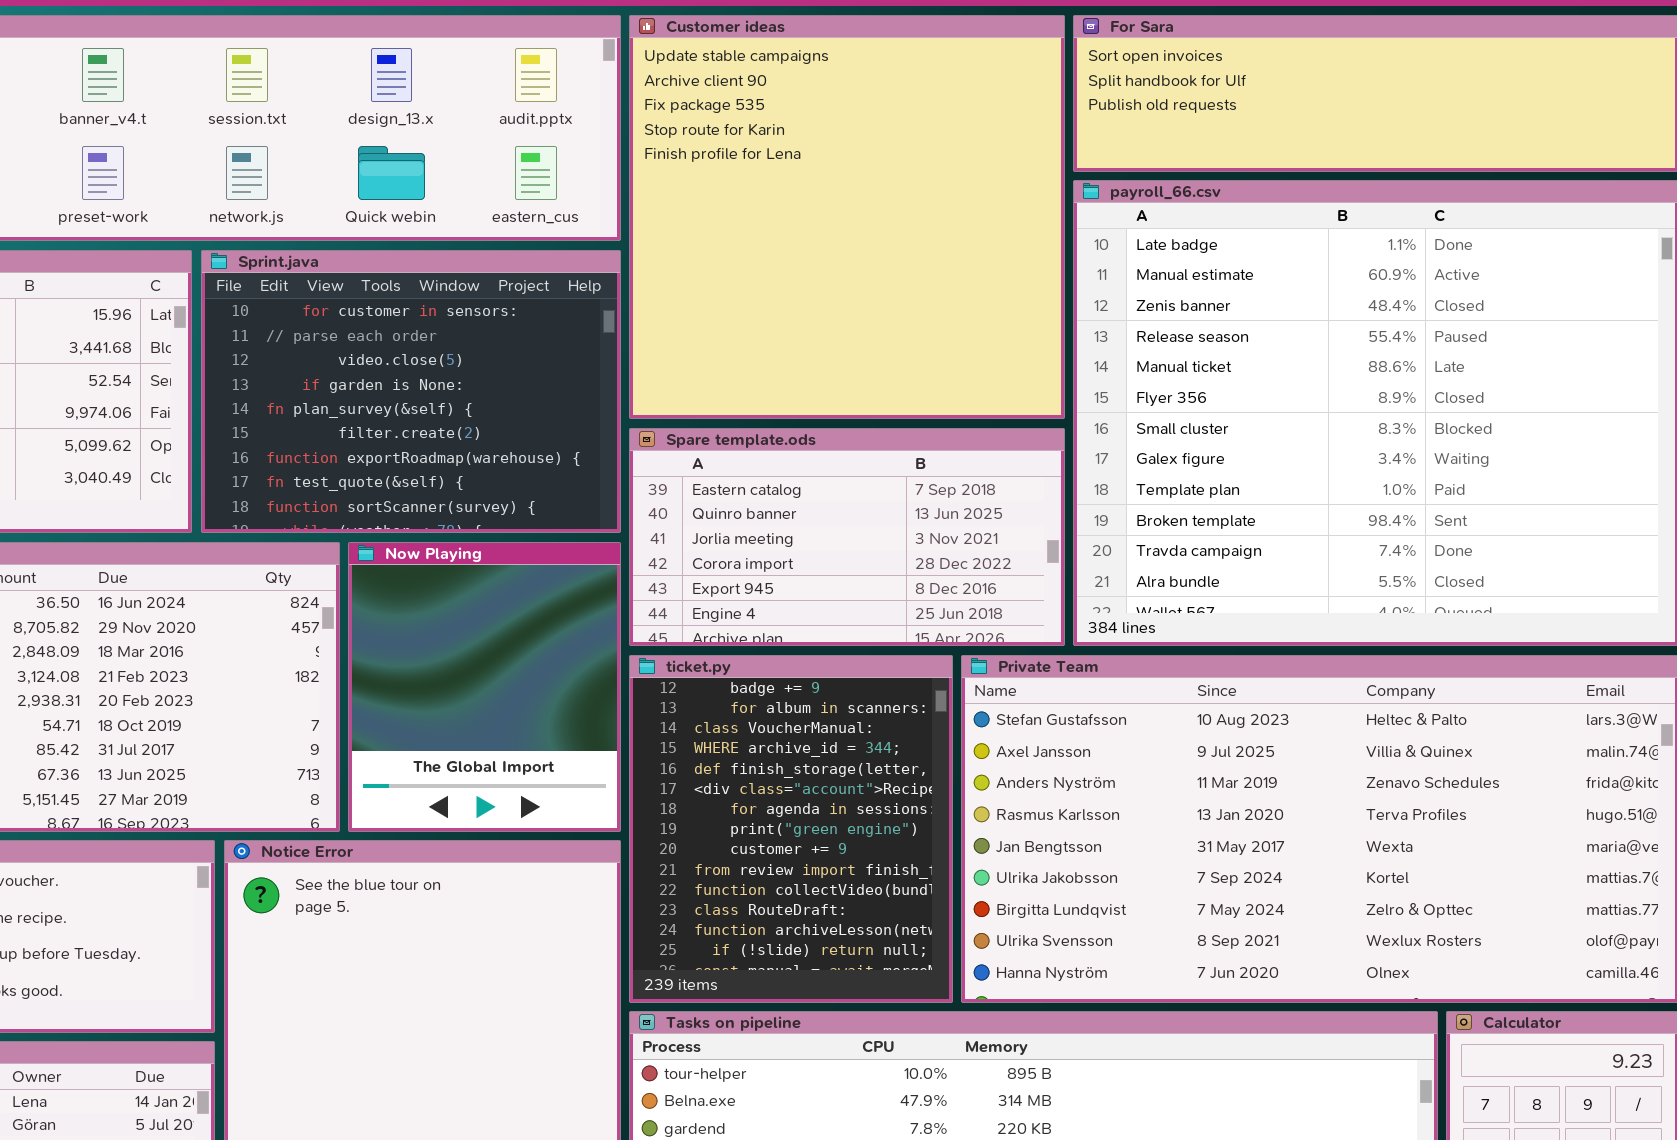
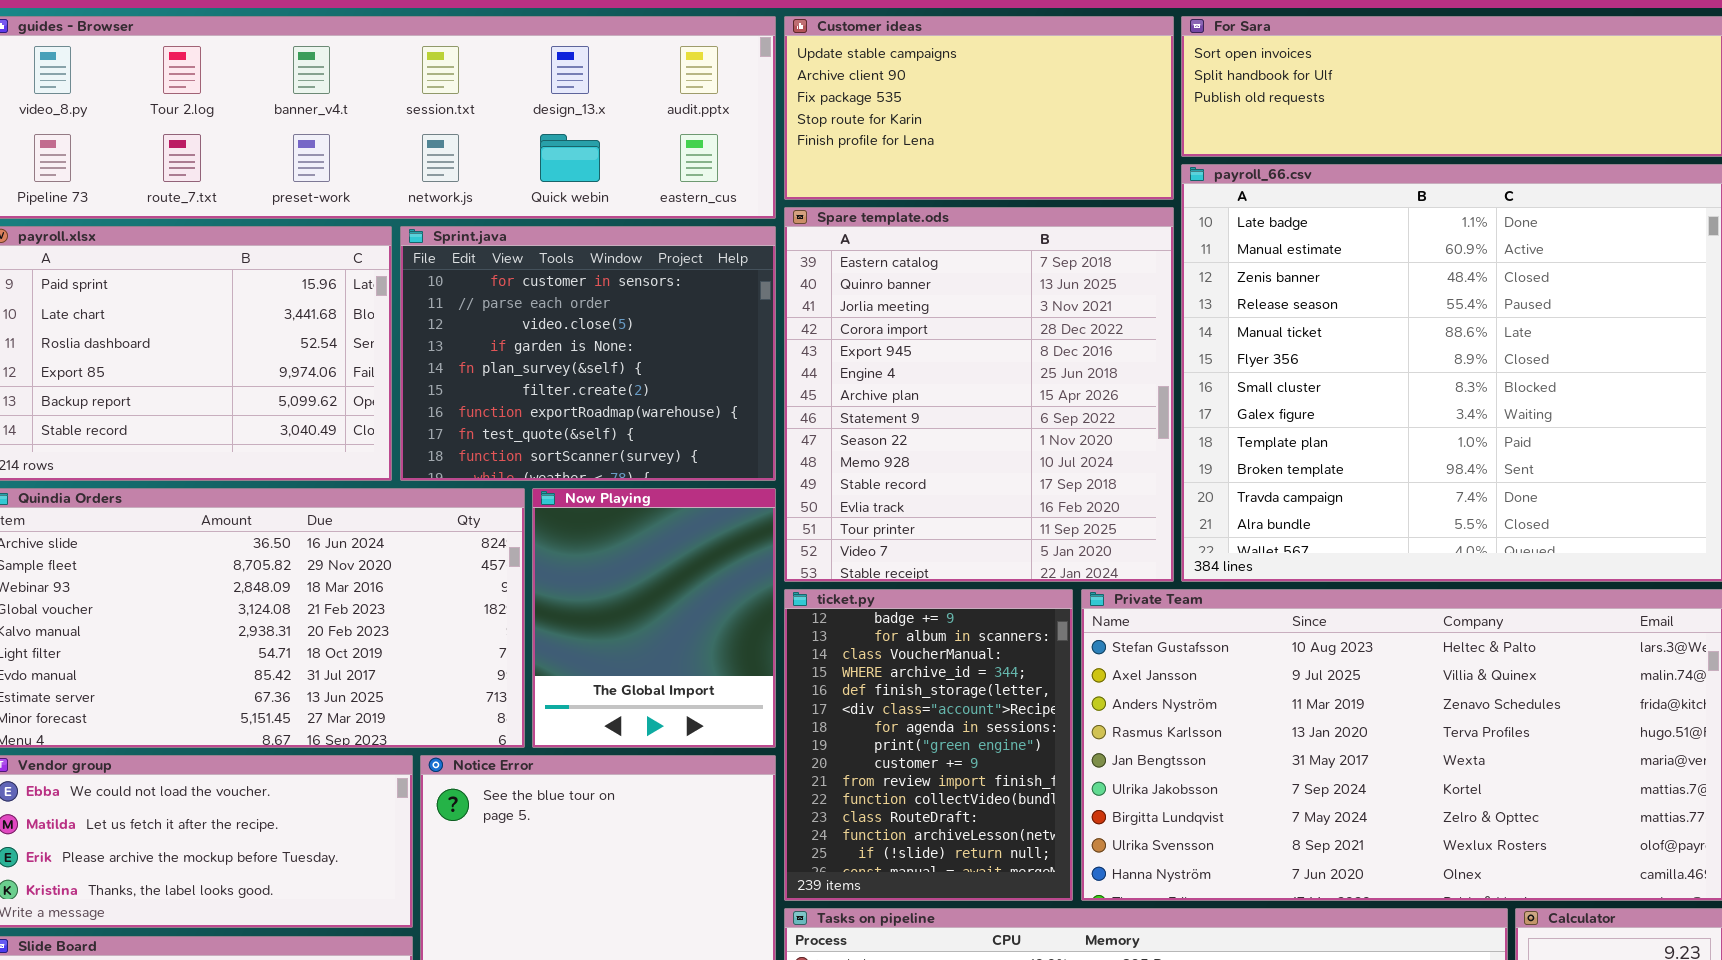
Customer ideas: [629,15,1065,419] -> [784,16,1174,200], resized
Spare template.ods: [629,428,1065,646] -> [784,207,1174,582], resized

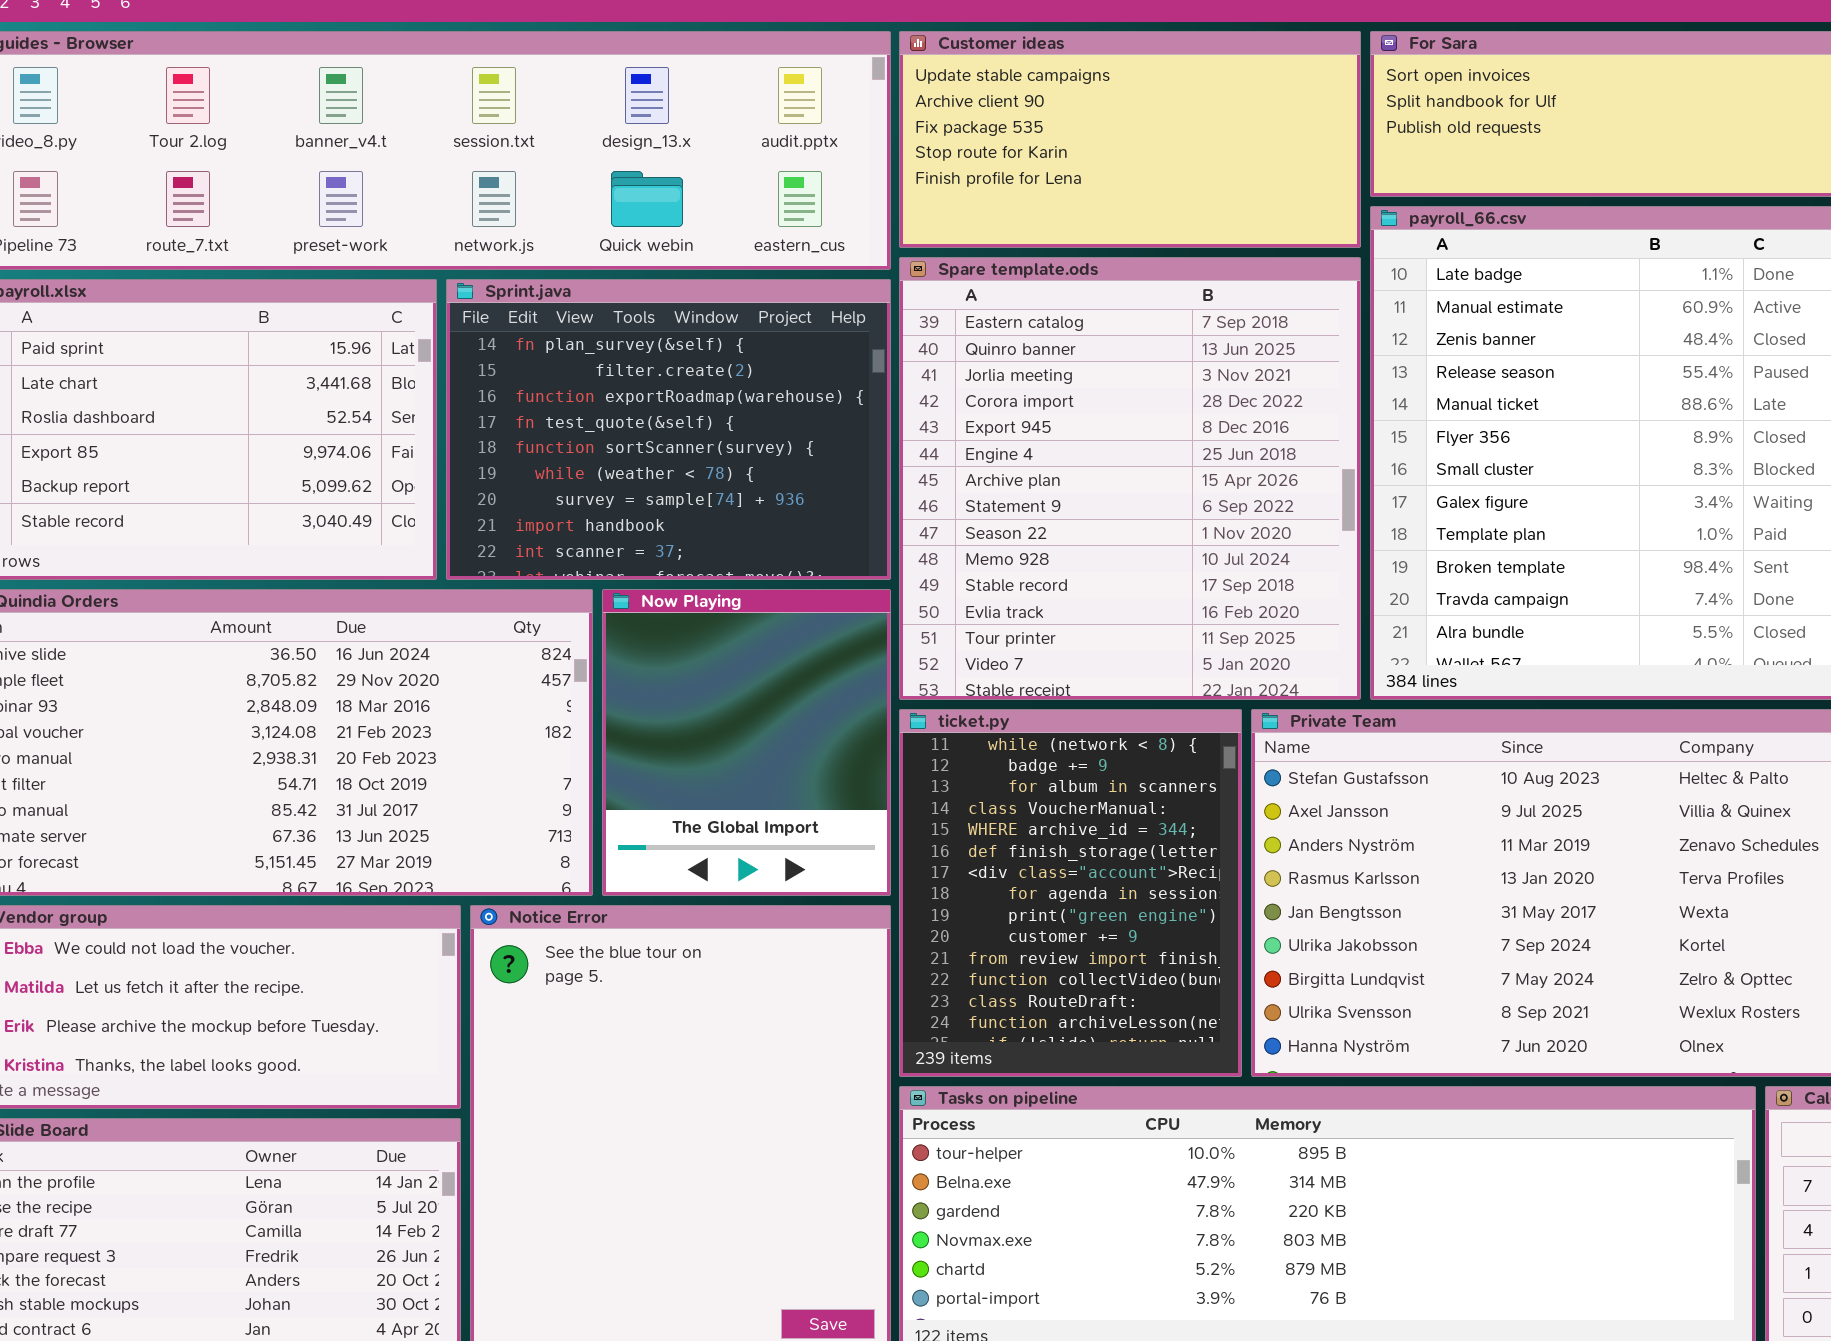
Sprint.java: [400,226,776,481] -> [446,279,891,580], scrolled down 4 rows
ticket.py: [784,589,1073,901] -> [899,709,1242,1077], scrolled up 1 row

